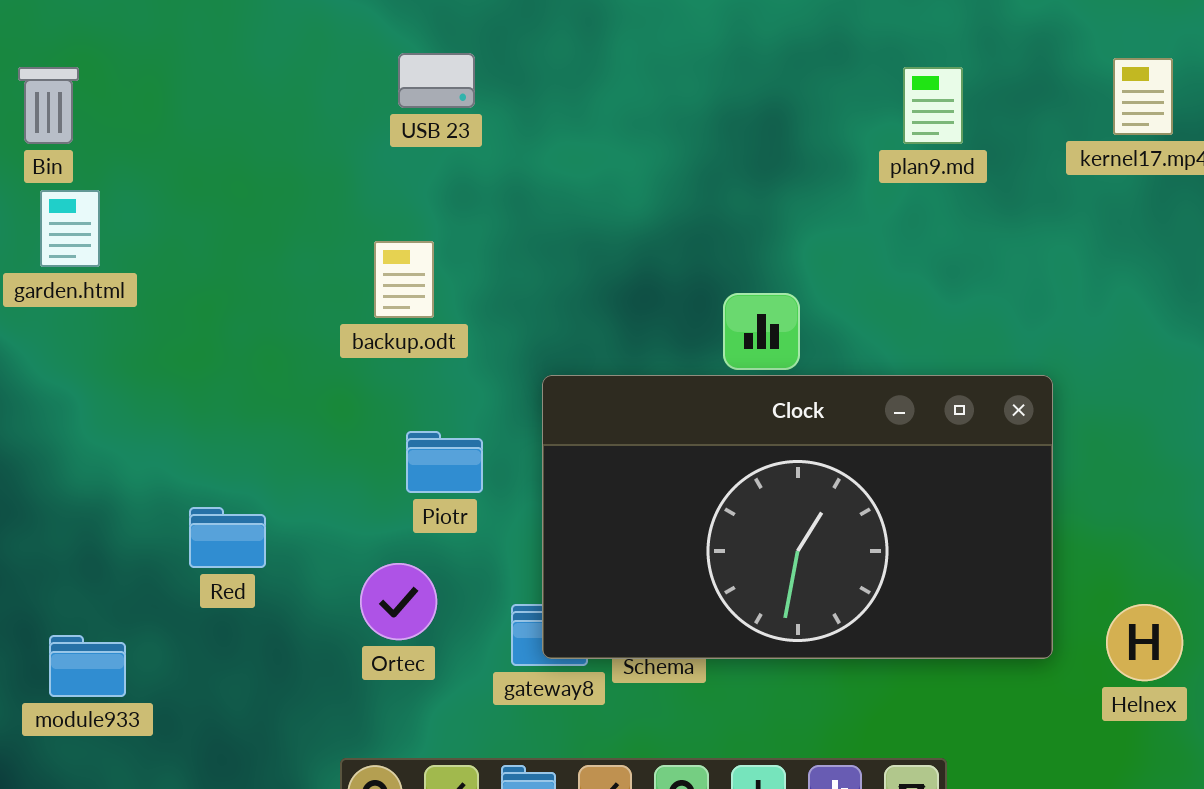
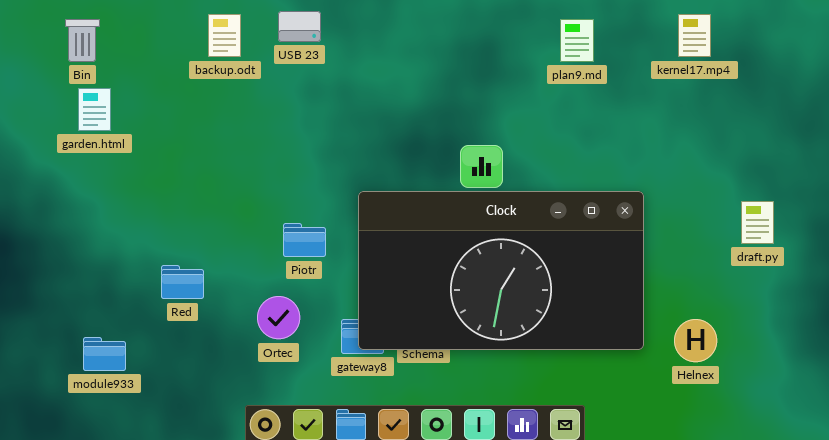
backup.odt: [374,241,434,318] -> [208,14,241,57], moved

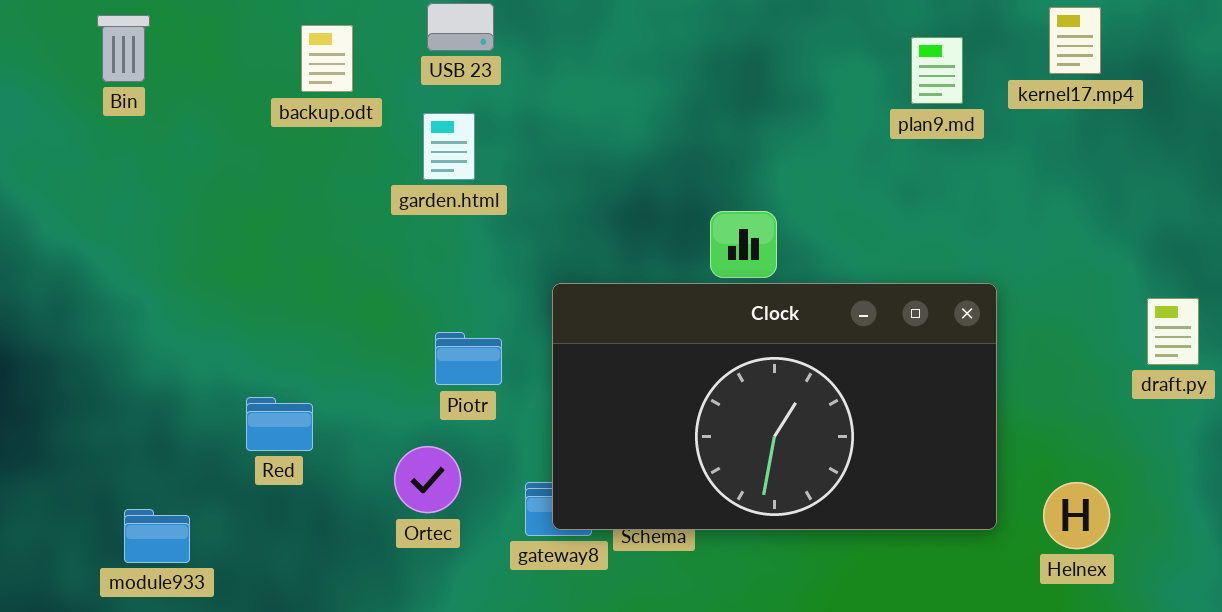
backup.odt: [208,14,241,57] -> [301,25,353,92], moved
plan9.md: [560,19,594,62] -> [911,37,963,104], moved
garden.html: [78,88,111,131] -> [423,113,475,180], moved

